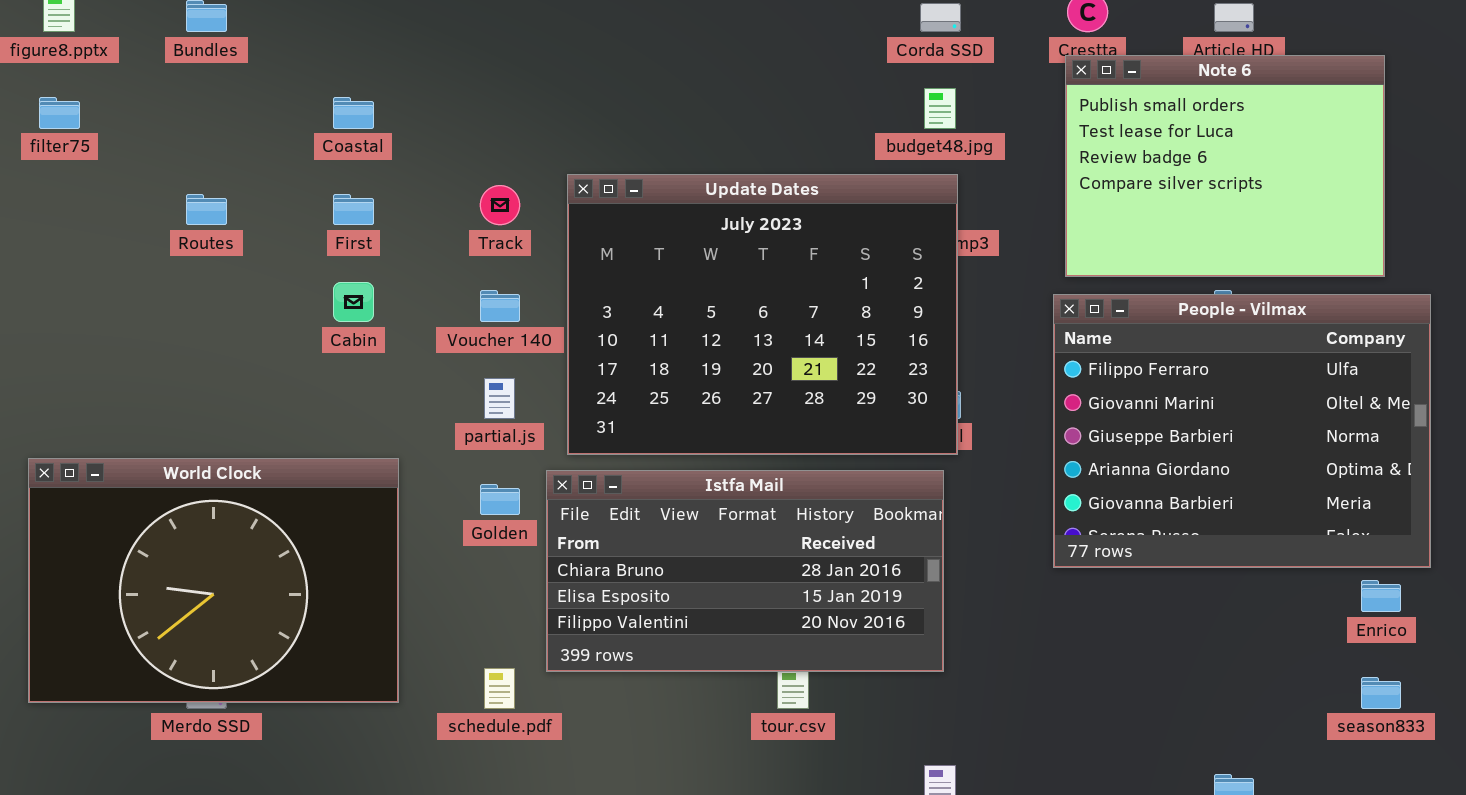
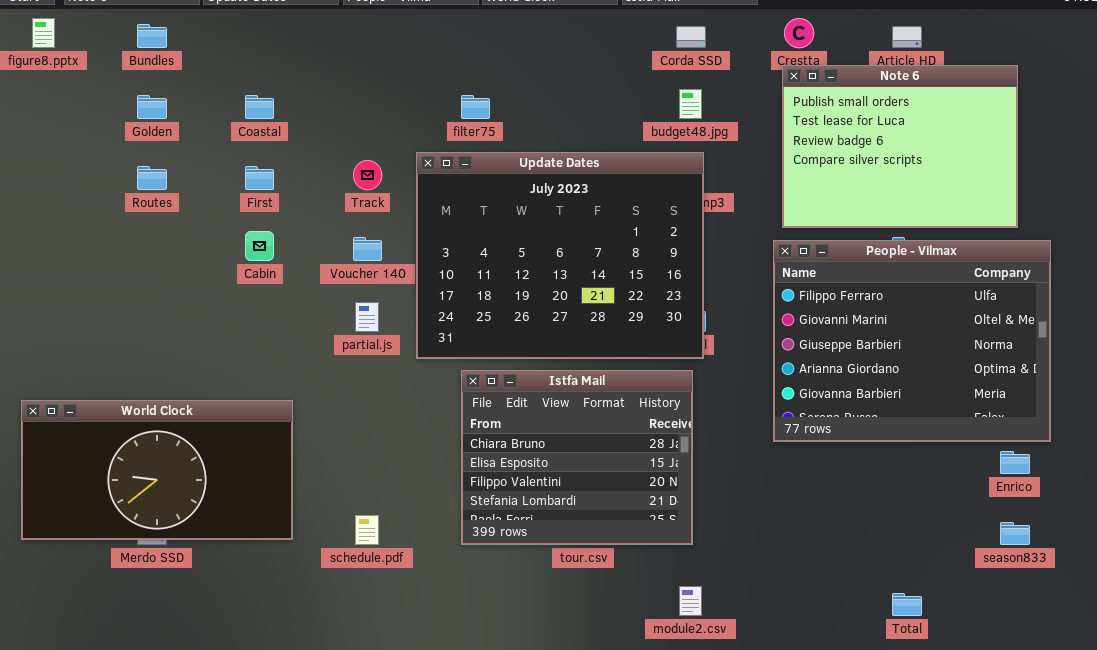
filter75: [39,97,80,129] -> [461,95,490,119], moved
World Clock: [28,458,399,703] -> [21,400,293,540], resized
Istfa Mail: [546,470,944,672] -> [461,370,693,545], resized
Golden: [480,484,520,515] -> [137,95,167,119], moved

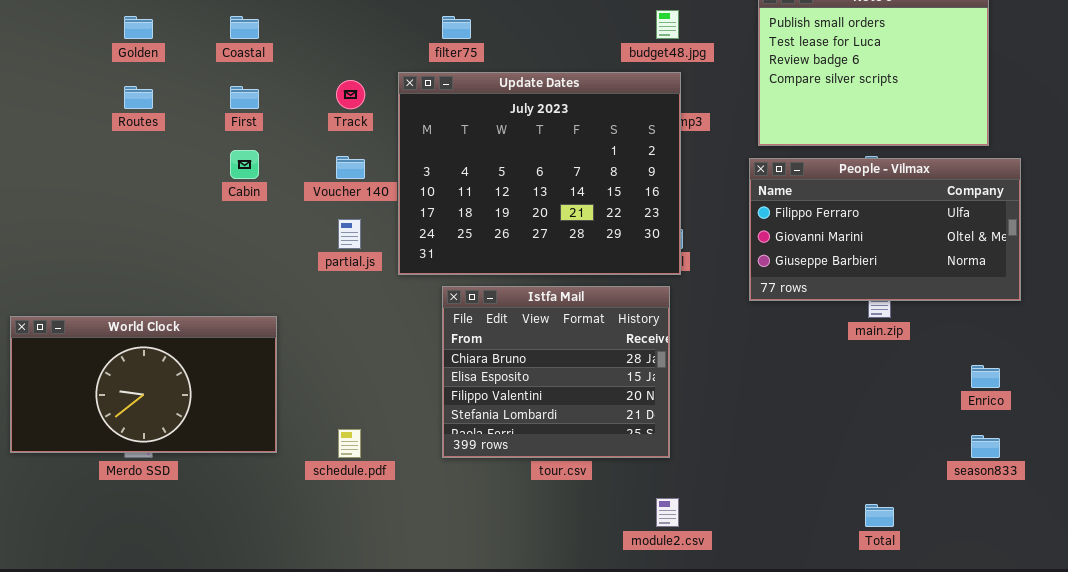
People - Vilmax: [773,240,1051,442] -> [749,158,1021,301], resized

